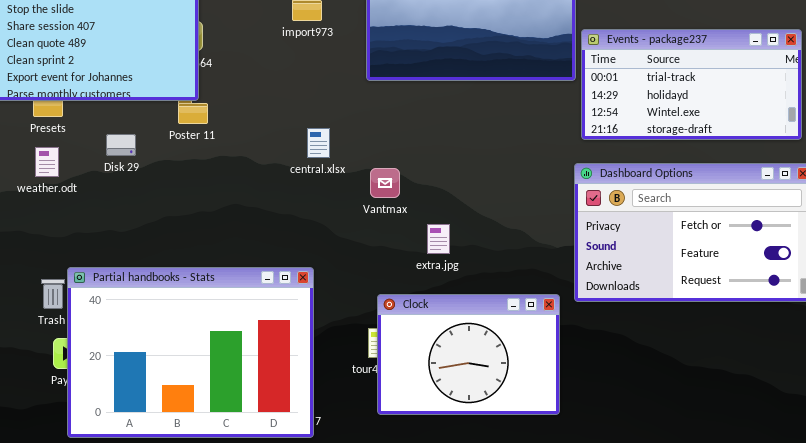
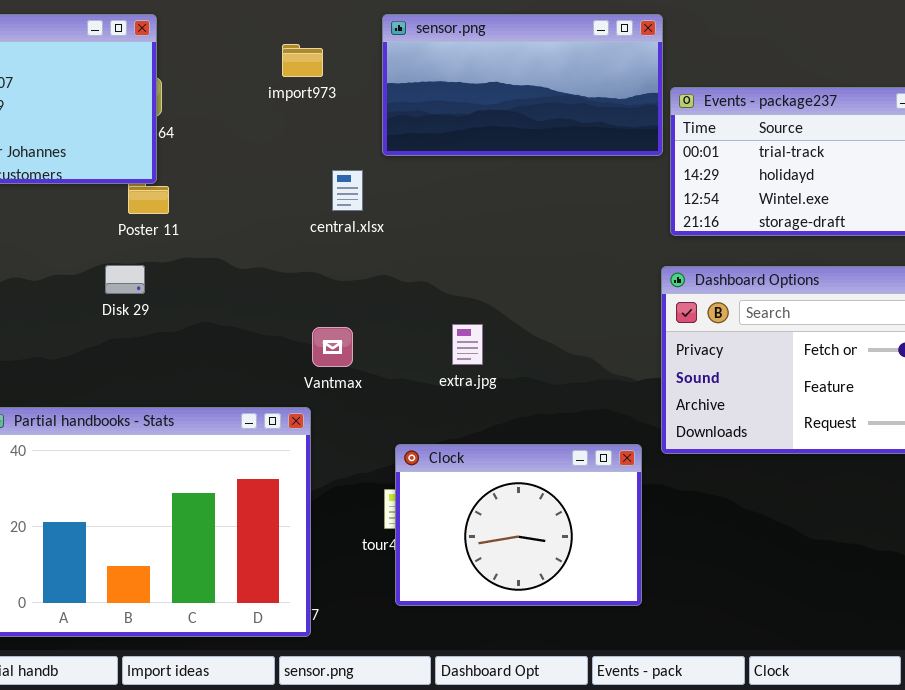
central.xlsx: [307,128,330,158] -> [332,170,363,211], moved
Disk 29: [106,134,136,156] -> [105,265,145,294], moved
Vantmax: [370,168,400,198] -> [312,327,353,367], moved
extra.jpg: [427,224,450,254] -> [452,324,483,365], moved

